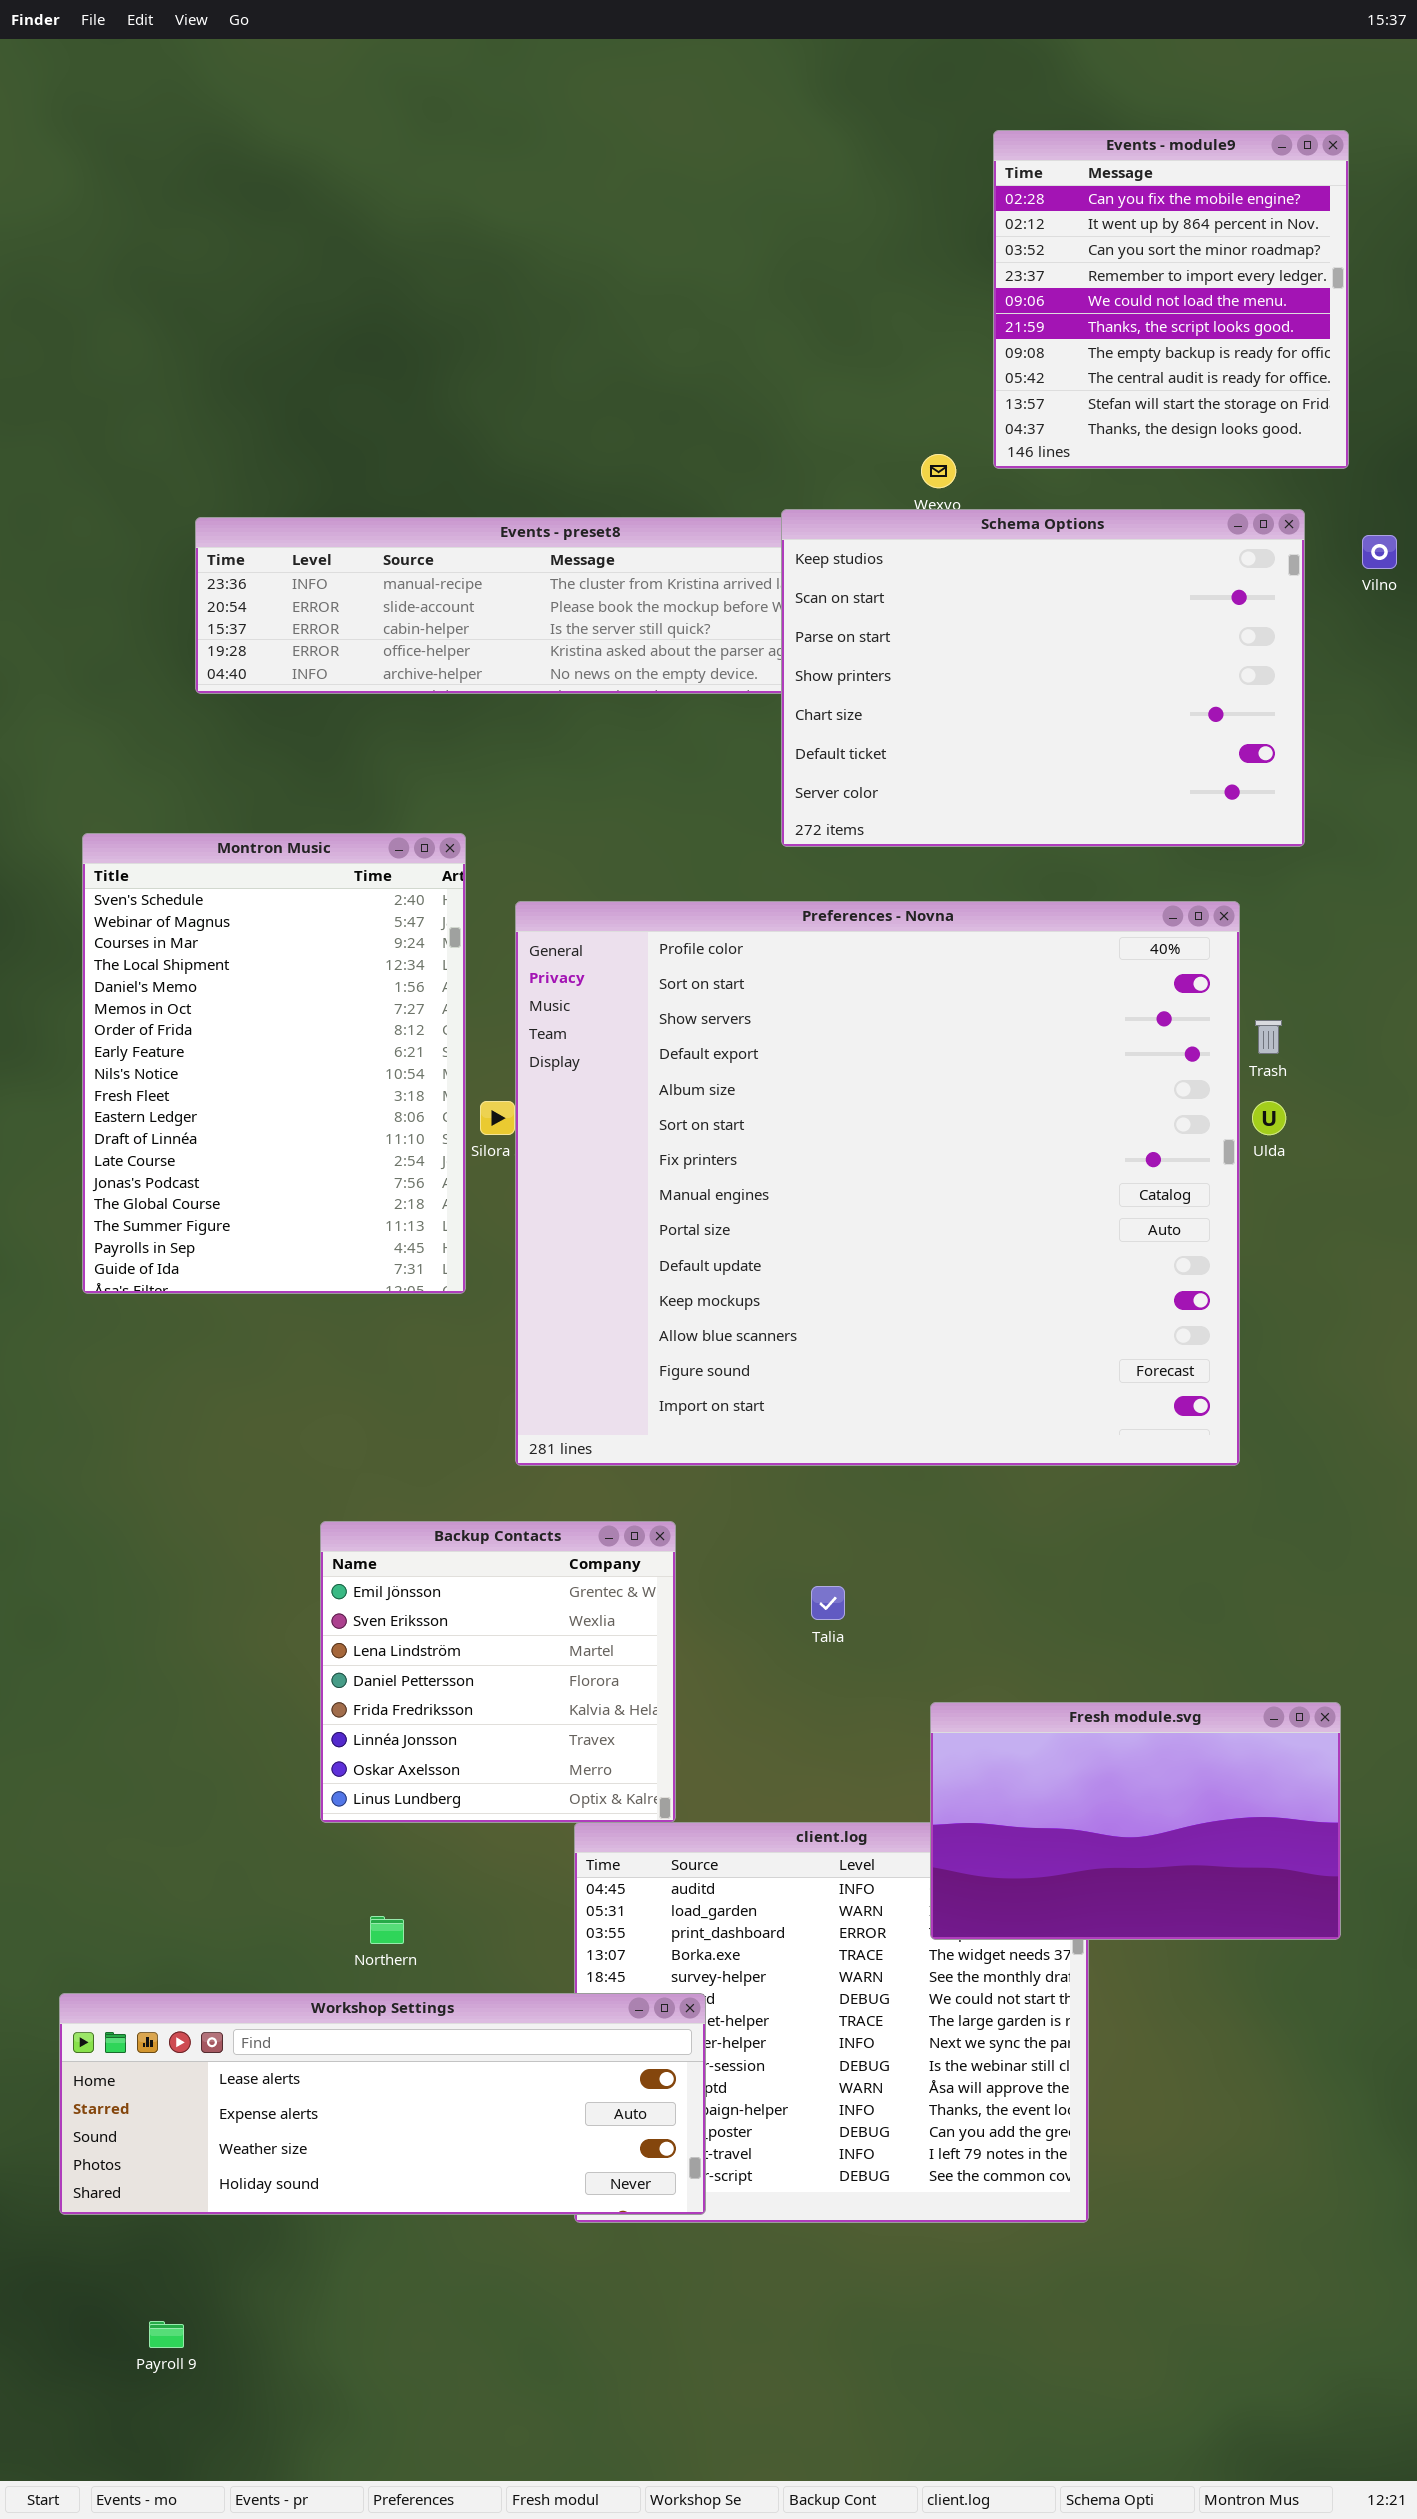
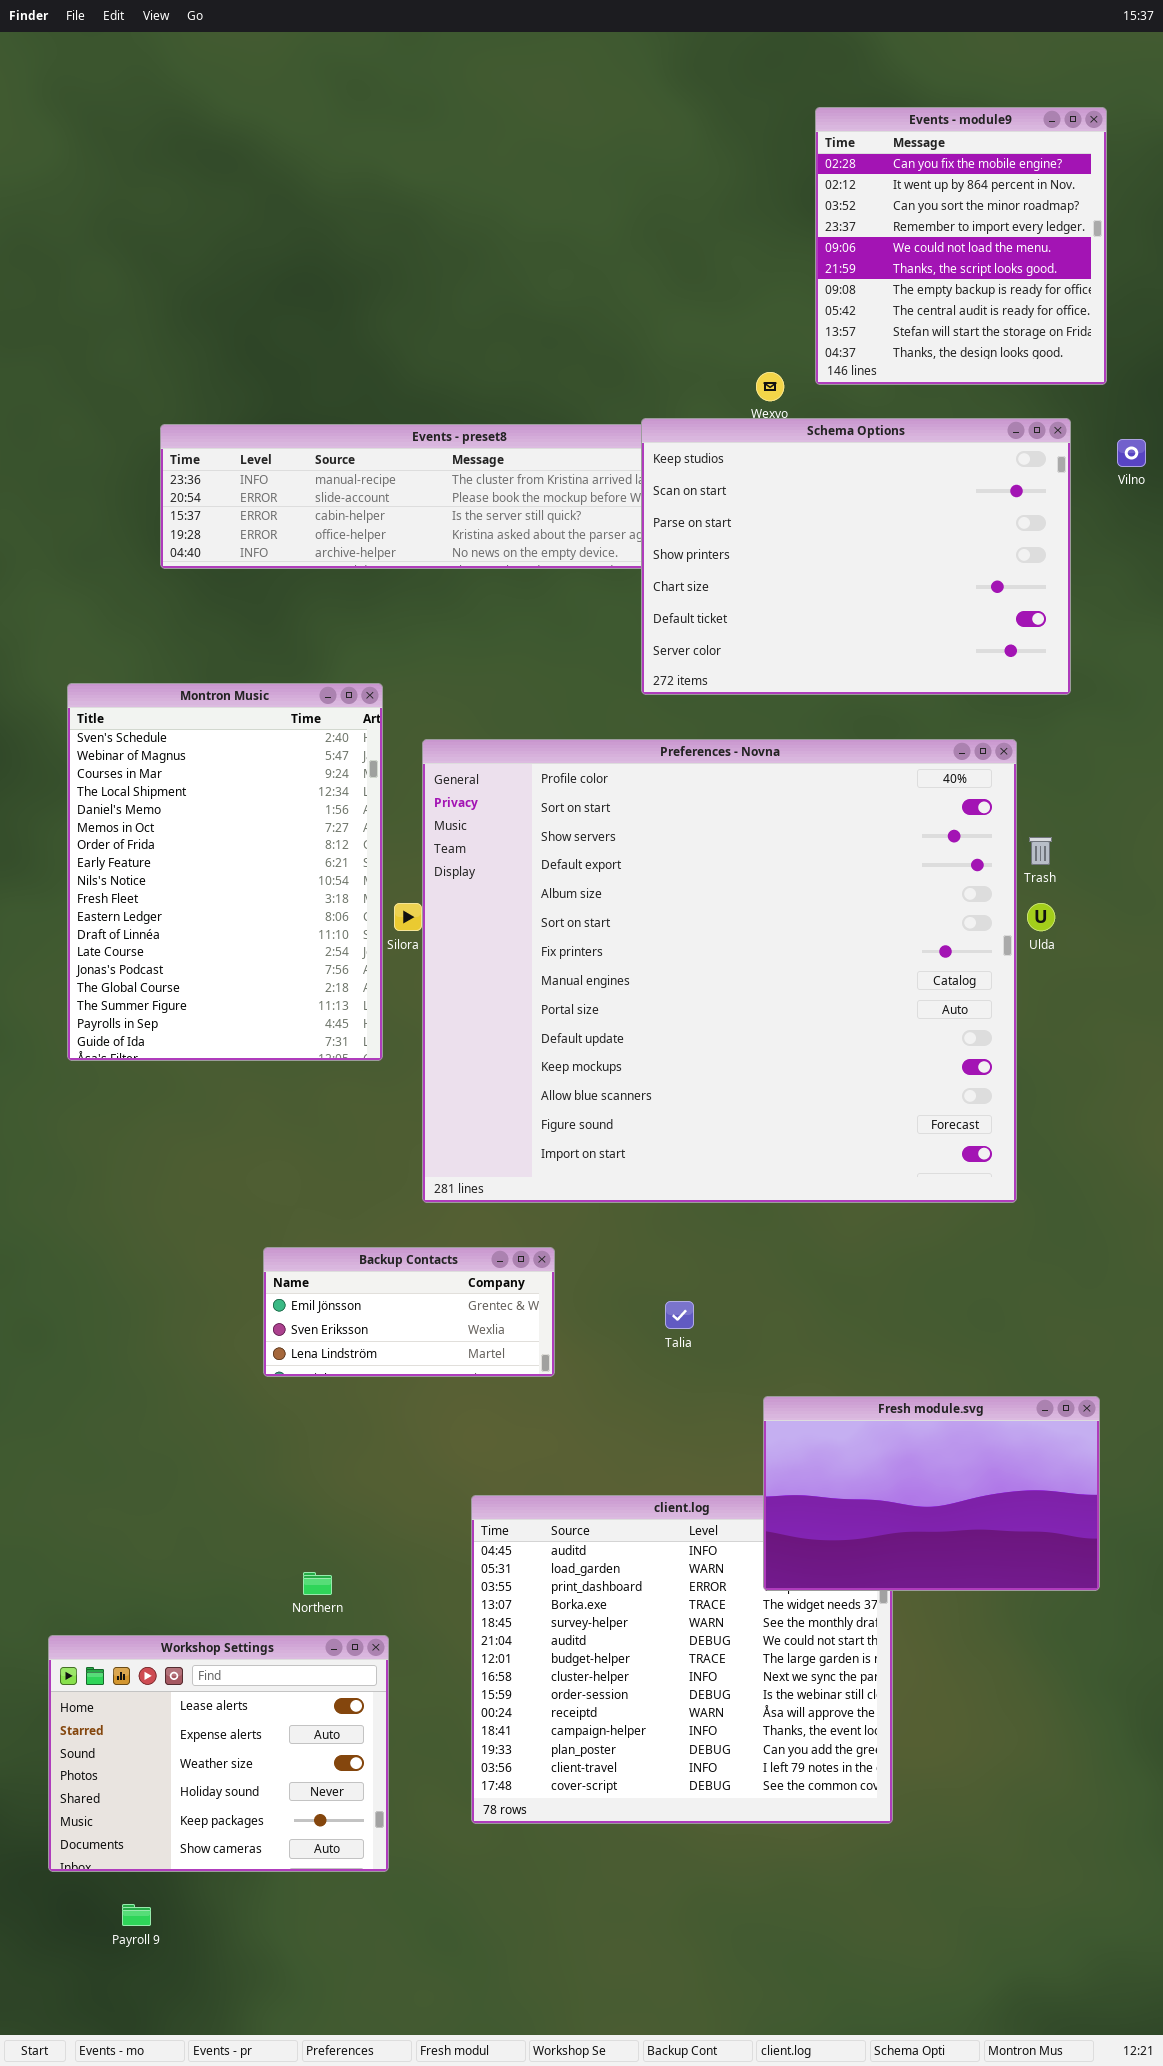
Backup Contacts: [320,1521,676,1823] -> [263,1247,555,1377], resized
Workshop Settings: [59,1993,706,2215] -> [48,1635,389,1872], resized

